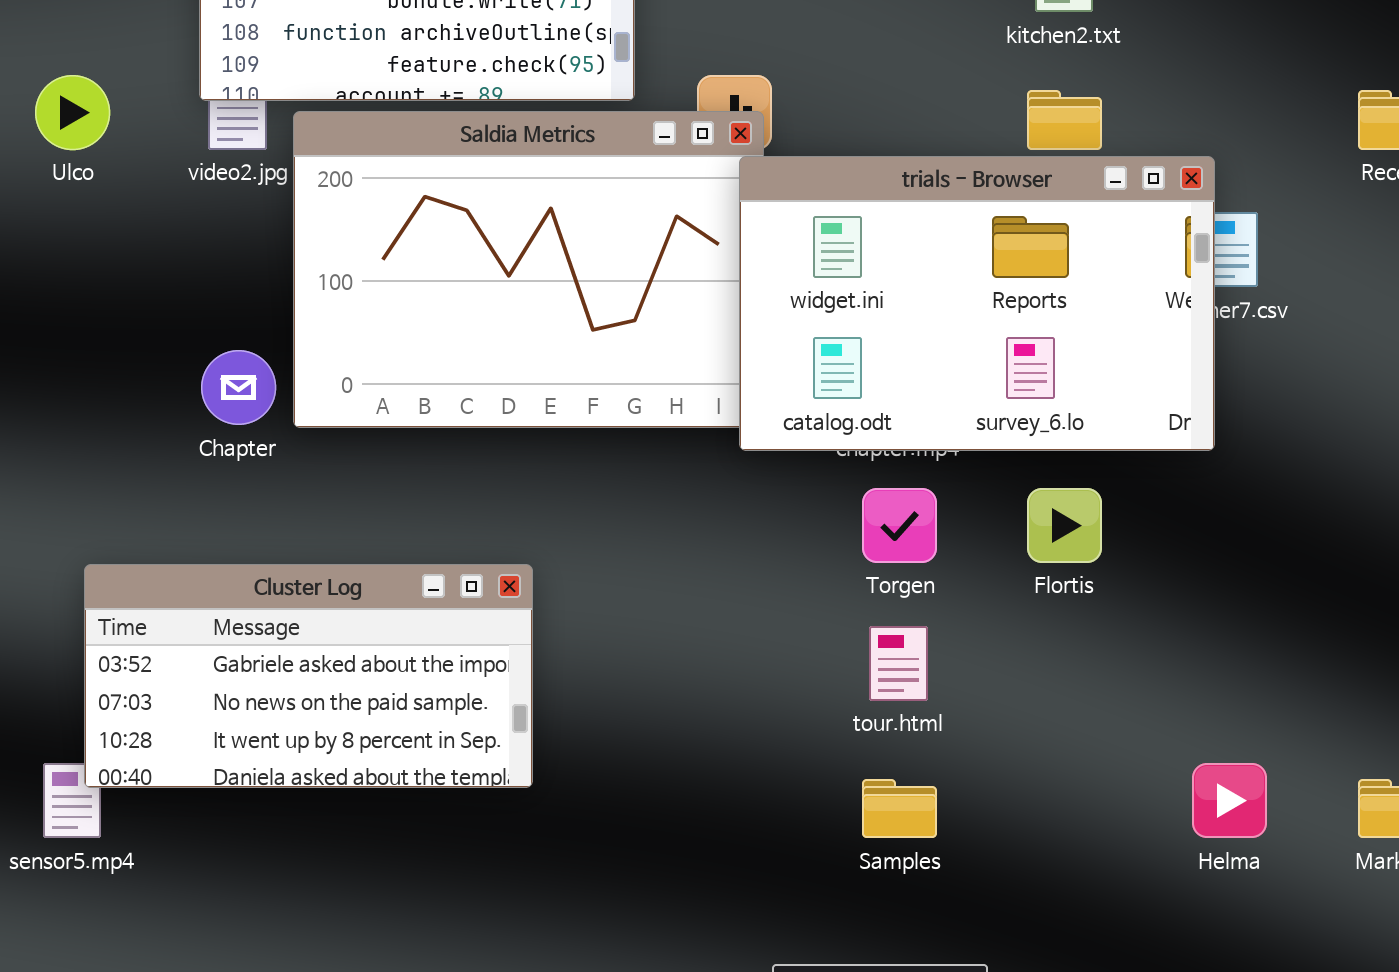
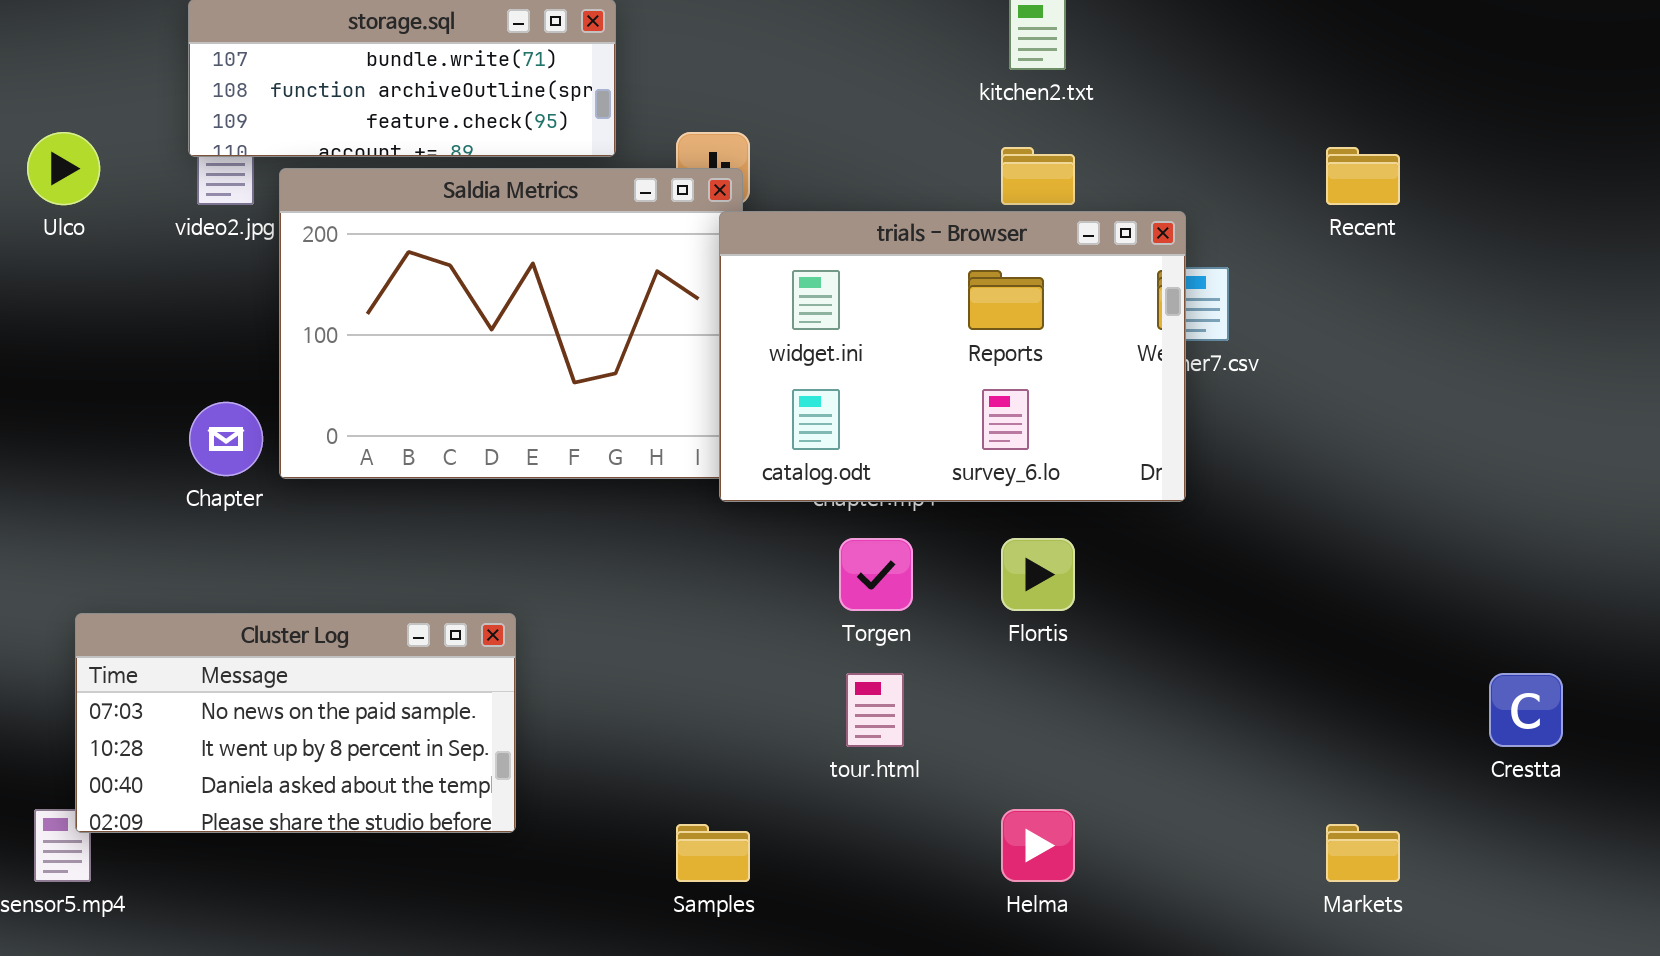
Cluster Log: [84,564,533,788] -> [75,613,516,833], scrolled down 1 row
Helma: [1192,763,1267,838] -> [1001,809,1075,882], moved
Samples: [862,779,937,838] -> [676,824,750,882], moved

